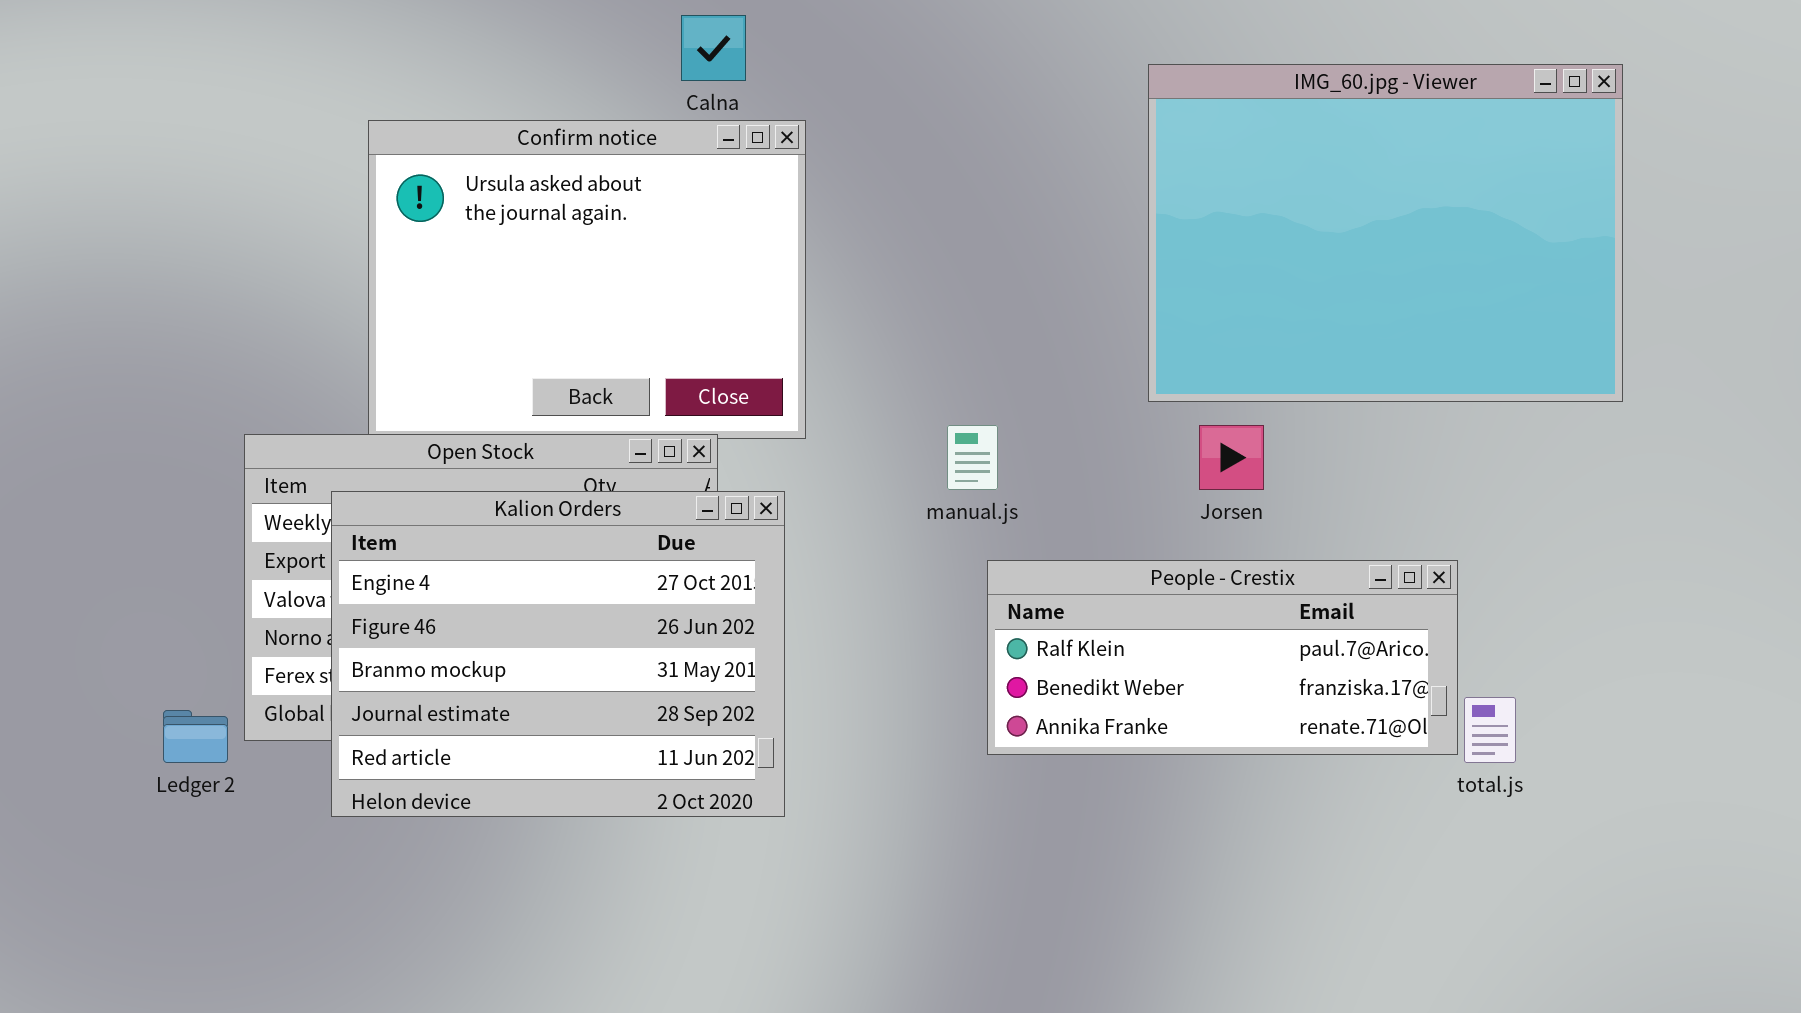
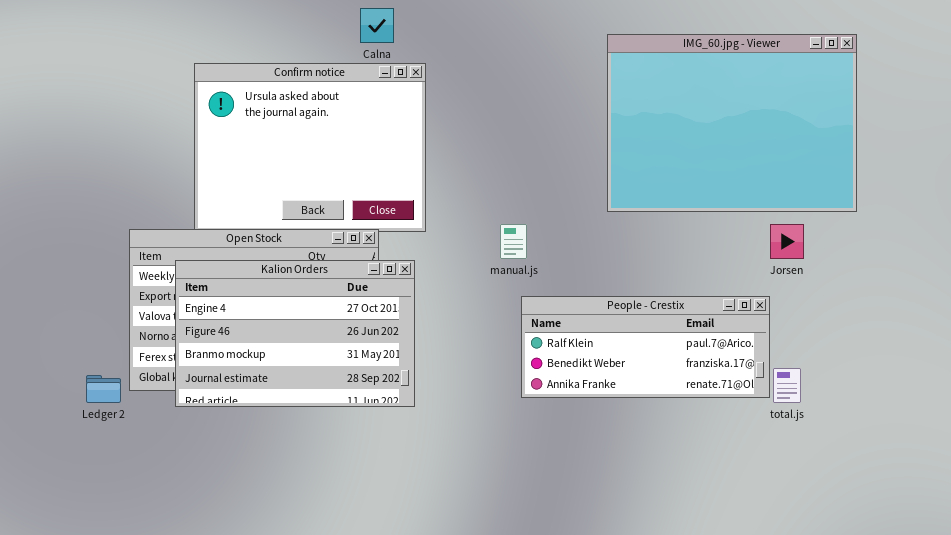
Jorsen: [1199,425,1264,490] -> [770,224,804,259], moved
Kalion Orders: [331,491,785,817] -> [175,260,415,407], resized

